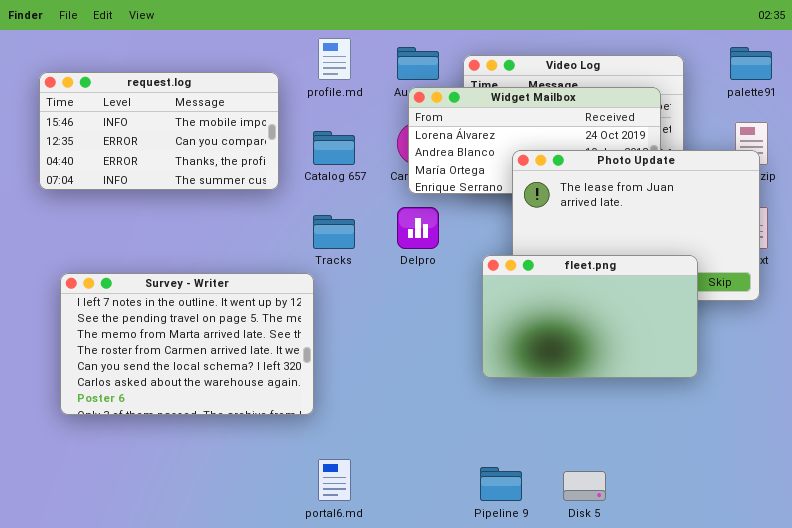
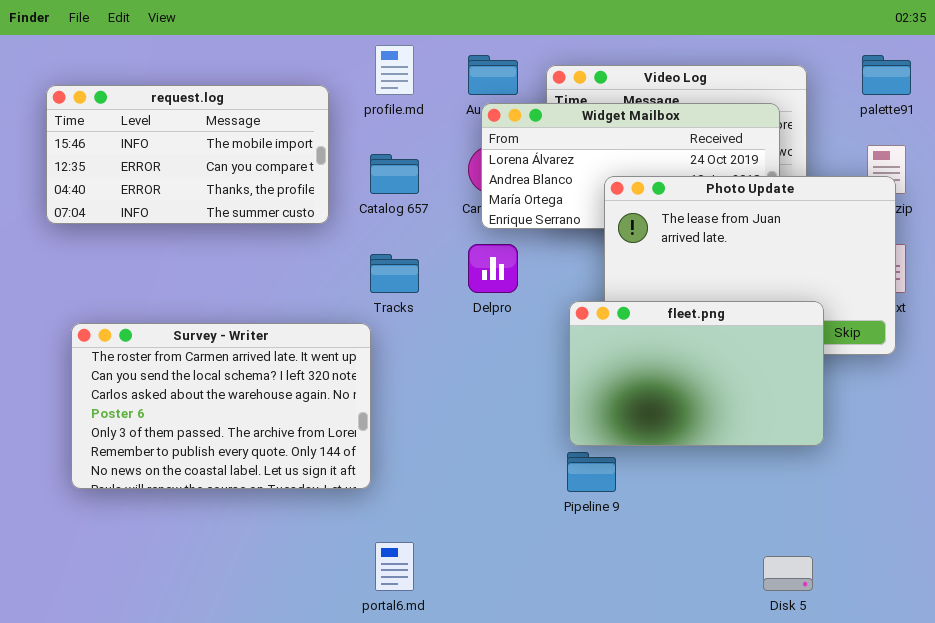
Survey - Writer: [60,273,314,415] -> [71,323,371,489], scrolled down 3 rows
Pipeline 9: [480,467,522,501] -> [567,452,616,492], moved
Disk 5: [563,471,606,501] -> [763,556,813,591], moved

